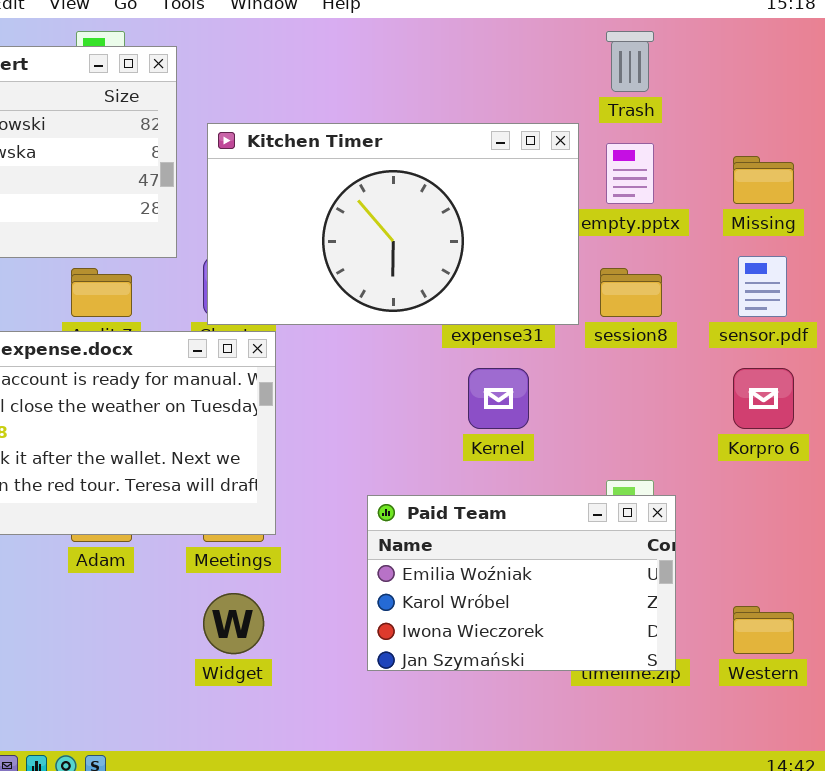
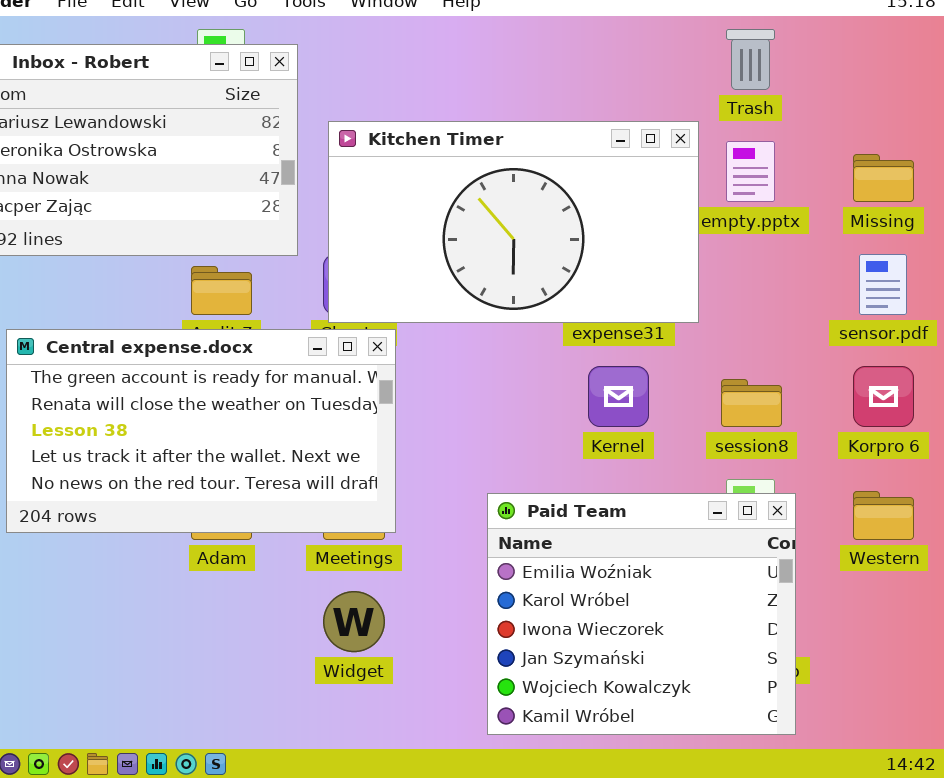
session8: [600,268,662,317] -> [721,379,782,427], moved
Paid Team: [367,495,676,671] -> [487,493,796,735], resized
Western: [733,606,794,654] -> [853,491,914,540], moved

